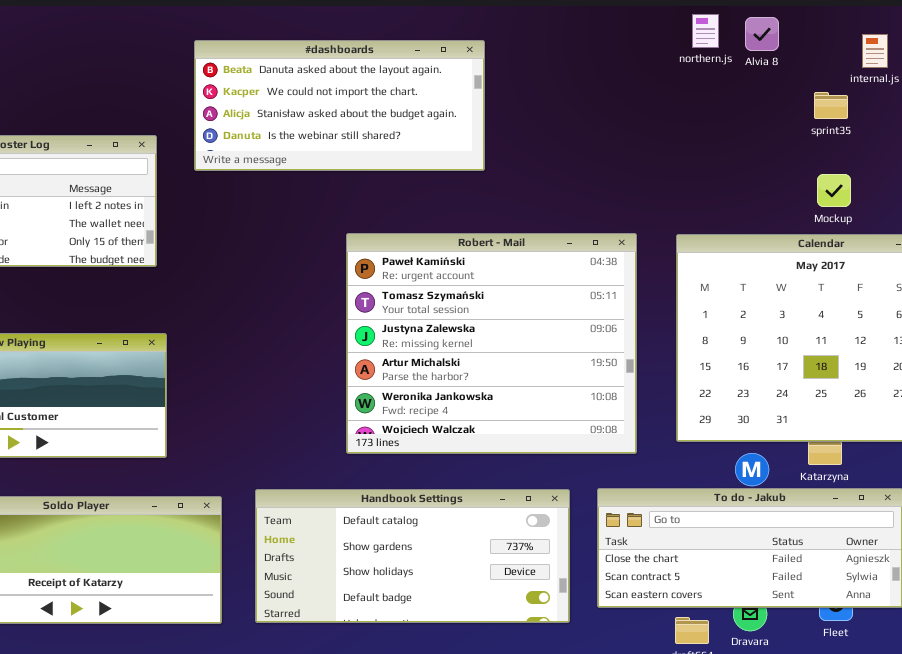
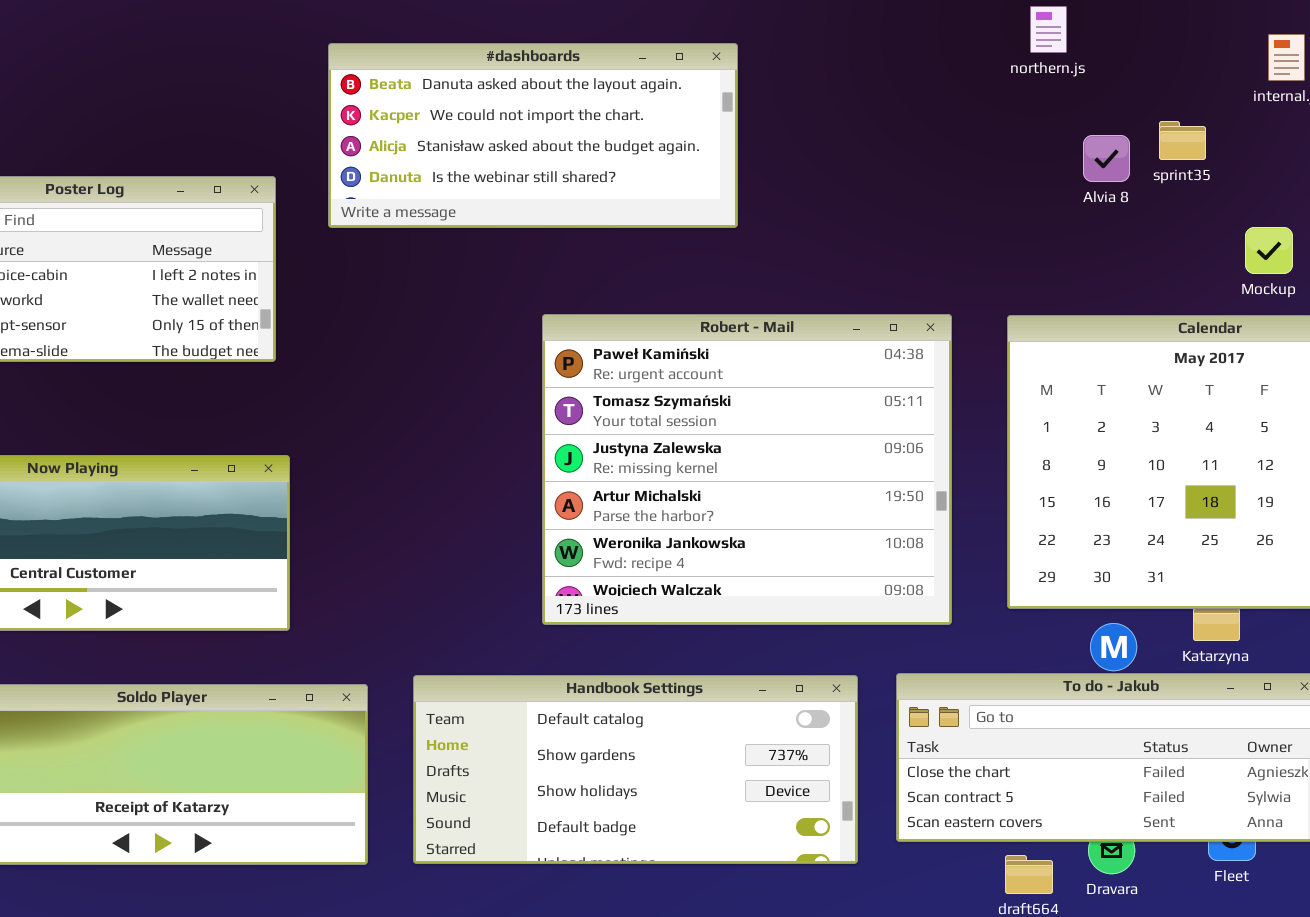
Alvia 8: [745,17,779,51] -> [1083,135,1130,182], moved
sprint35: [814,92,848,119] -> [1159,121,1206,160], moved
Mockup: [817,174,851,207] -> [1245,227,1293,274], moved

